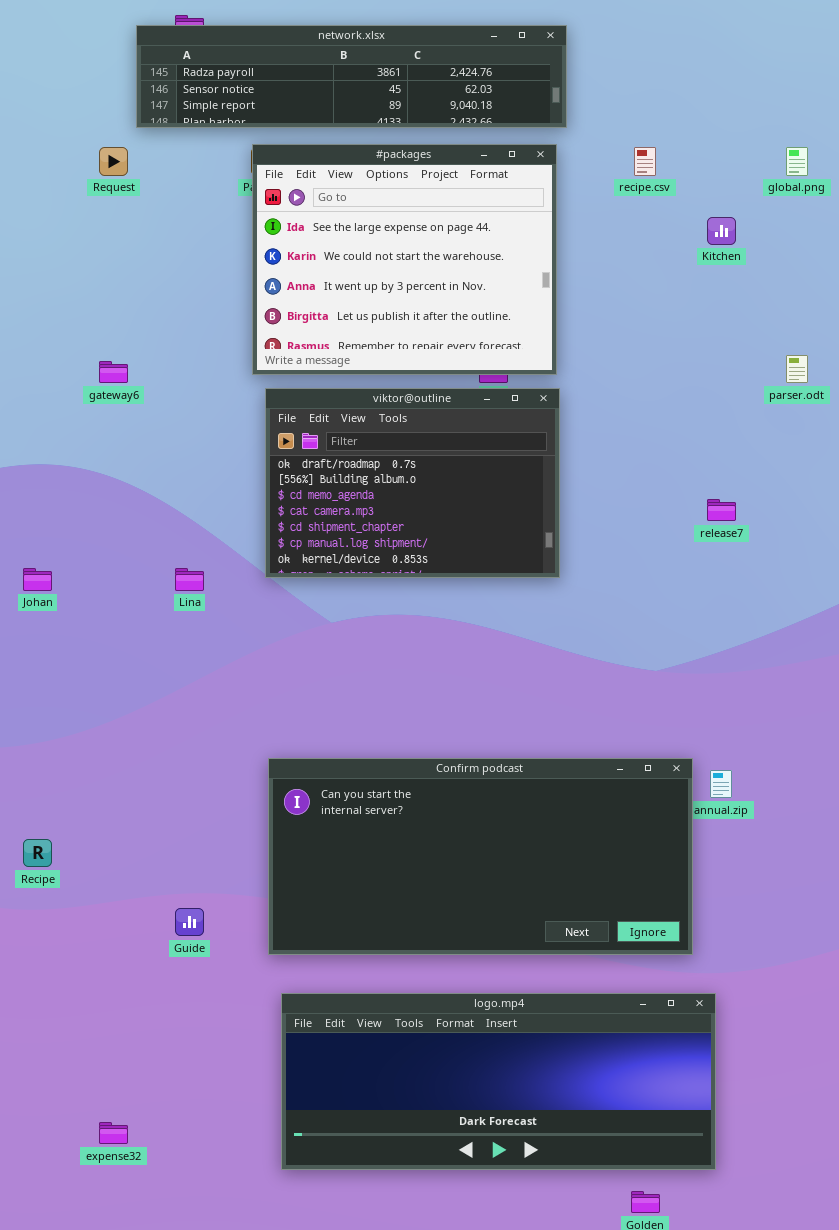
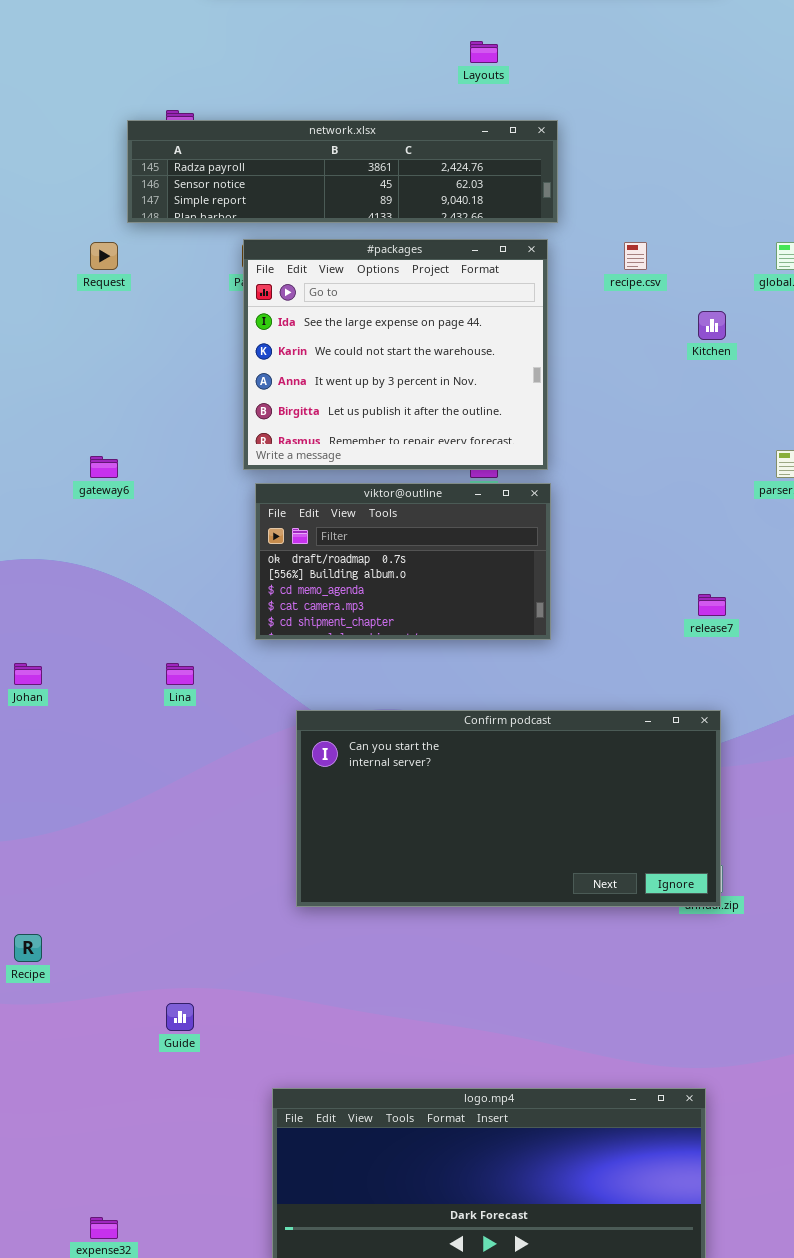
viktor@outline: [265,388,560,578] -> [255,483,551,640], resized
Confirm podcast: [268,758,693,955] -> [296,710,721,907], moved

